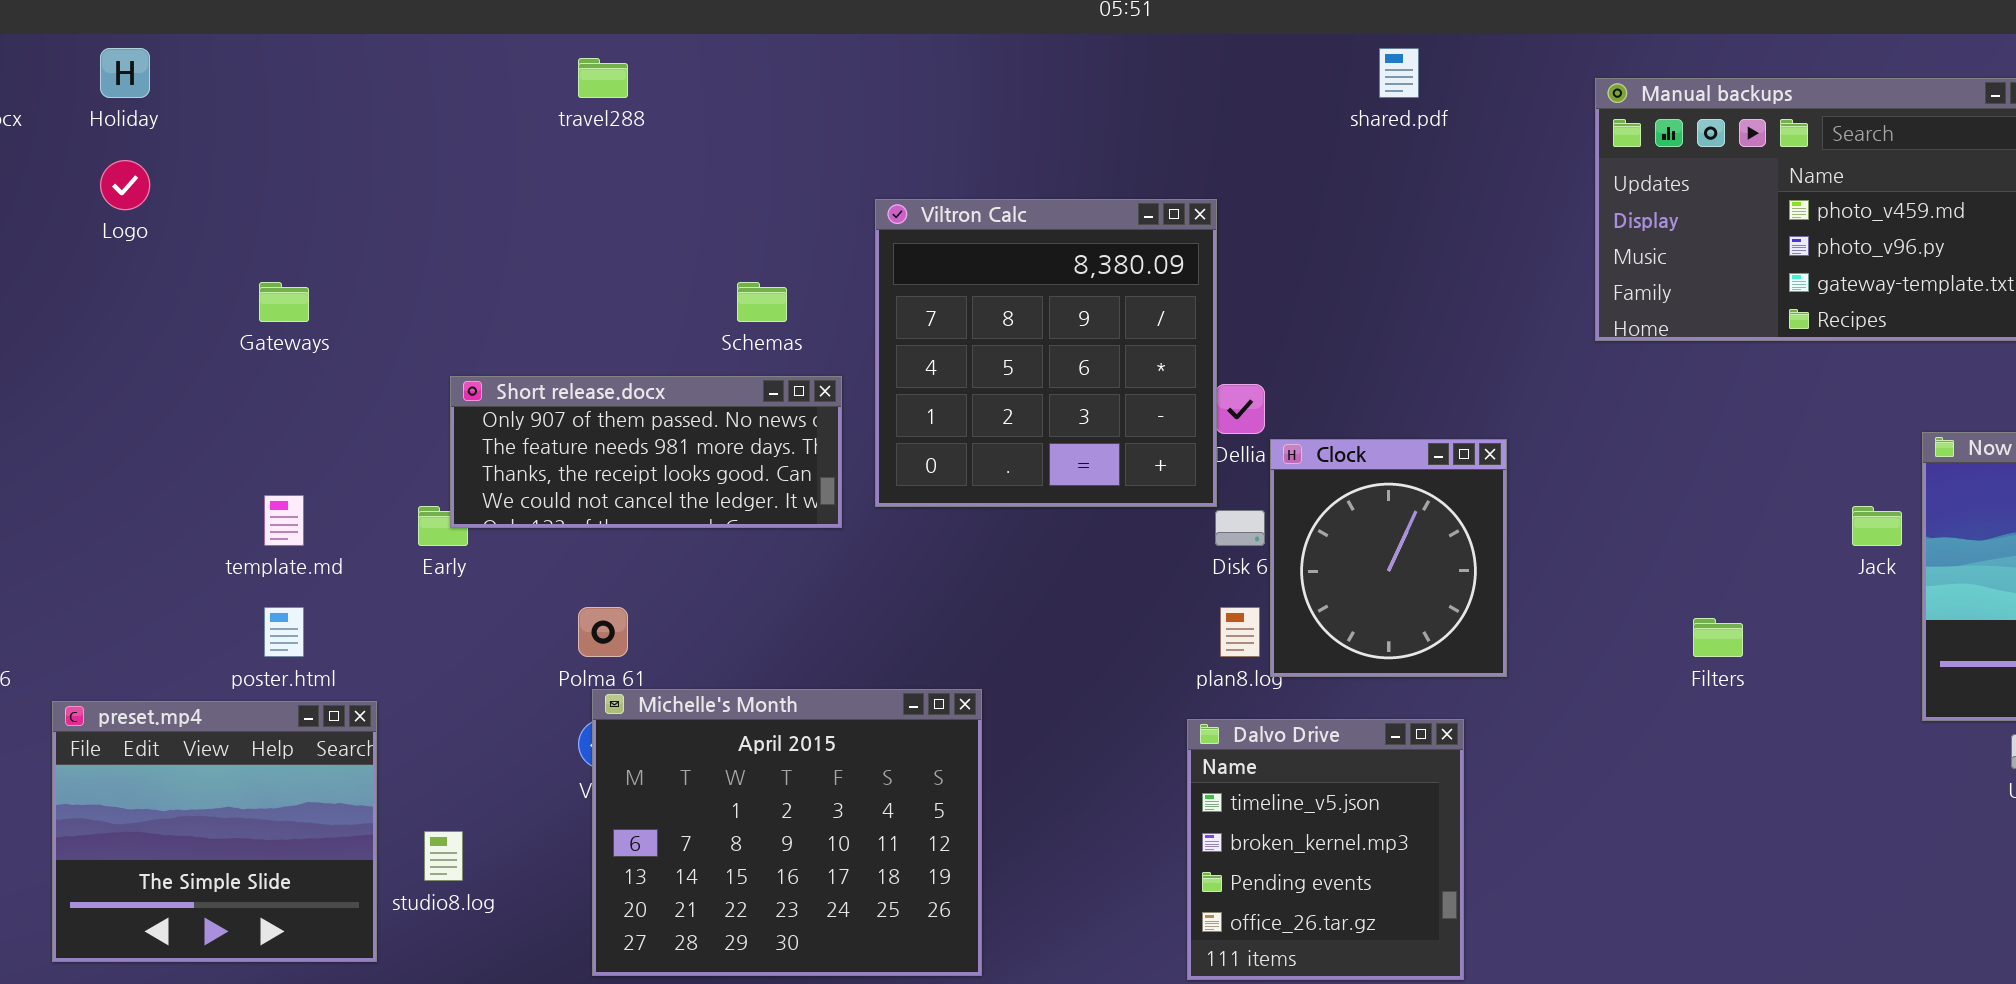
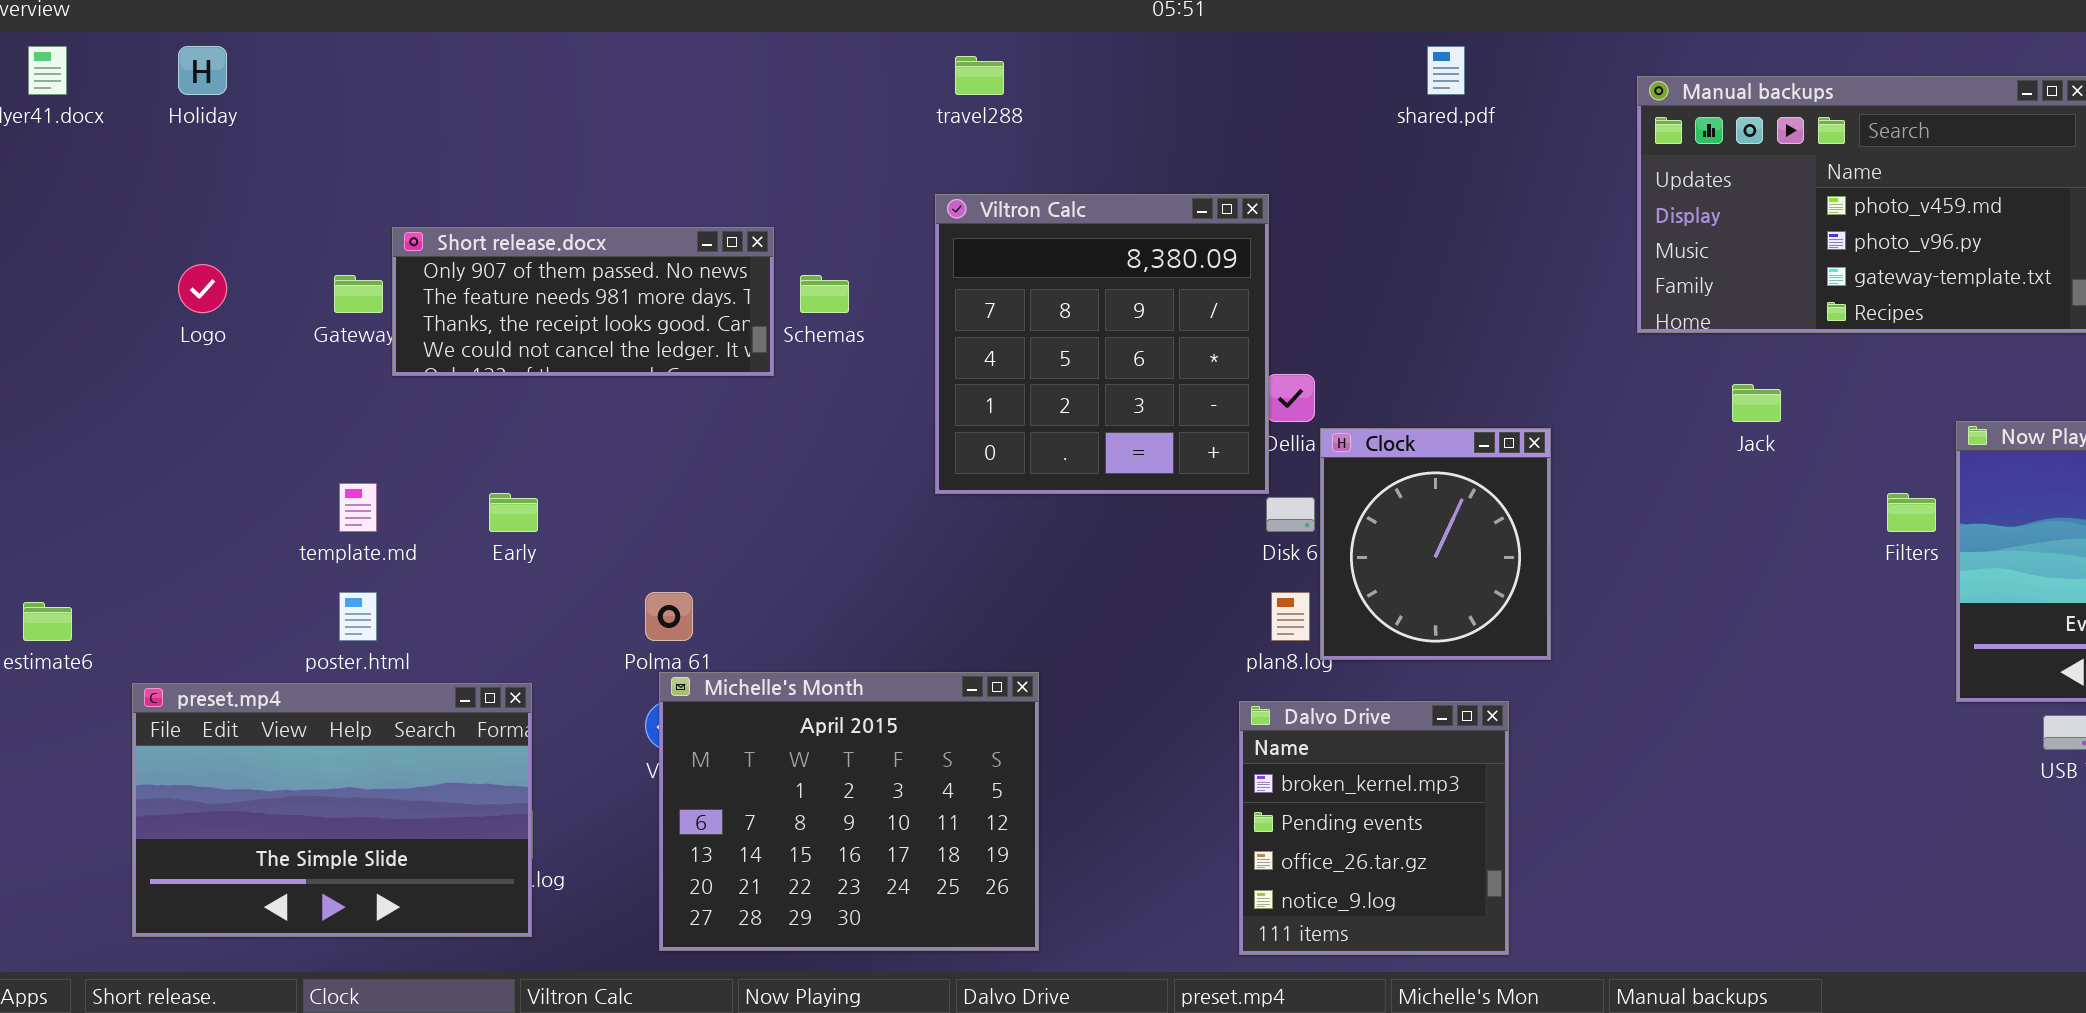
travel288: [578,58,628,98] -> [955,56,1004,95], moved
Logo: [100,160,150,210] -> [178,264,227,313], moved
Short release.docx: [450,376,842,528] -> [392,227,774,376], moved
Jack: [1852,506,1902,546] -> [1732,384,1781,422], moved
Filters: [1693,618,1743,657] -> [1887,493,1936,532], moved
preset.mp4: [52,701,377,962] -> [132,683,532,937], resized
Dalvo Drive: [1187,719,1464,980] -> [1239,701,1509,955], scrolled down 1 row

